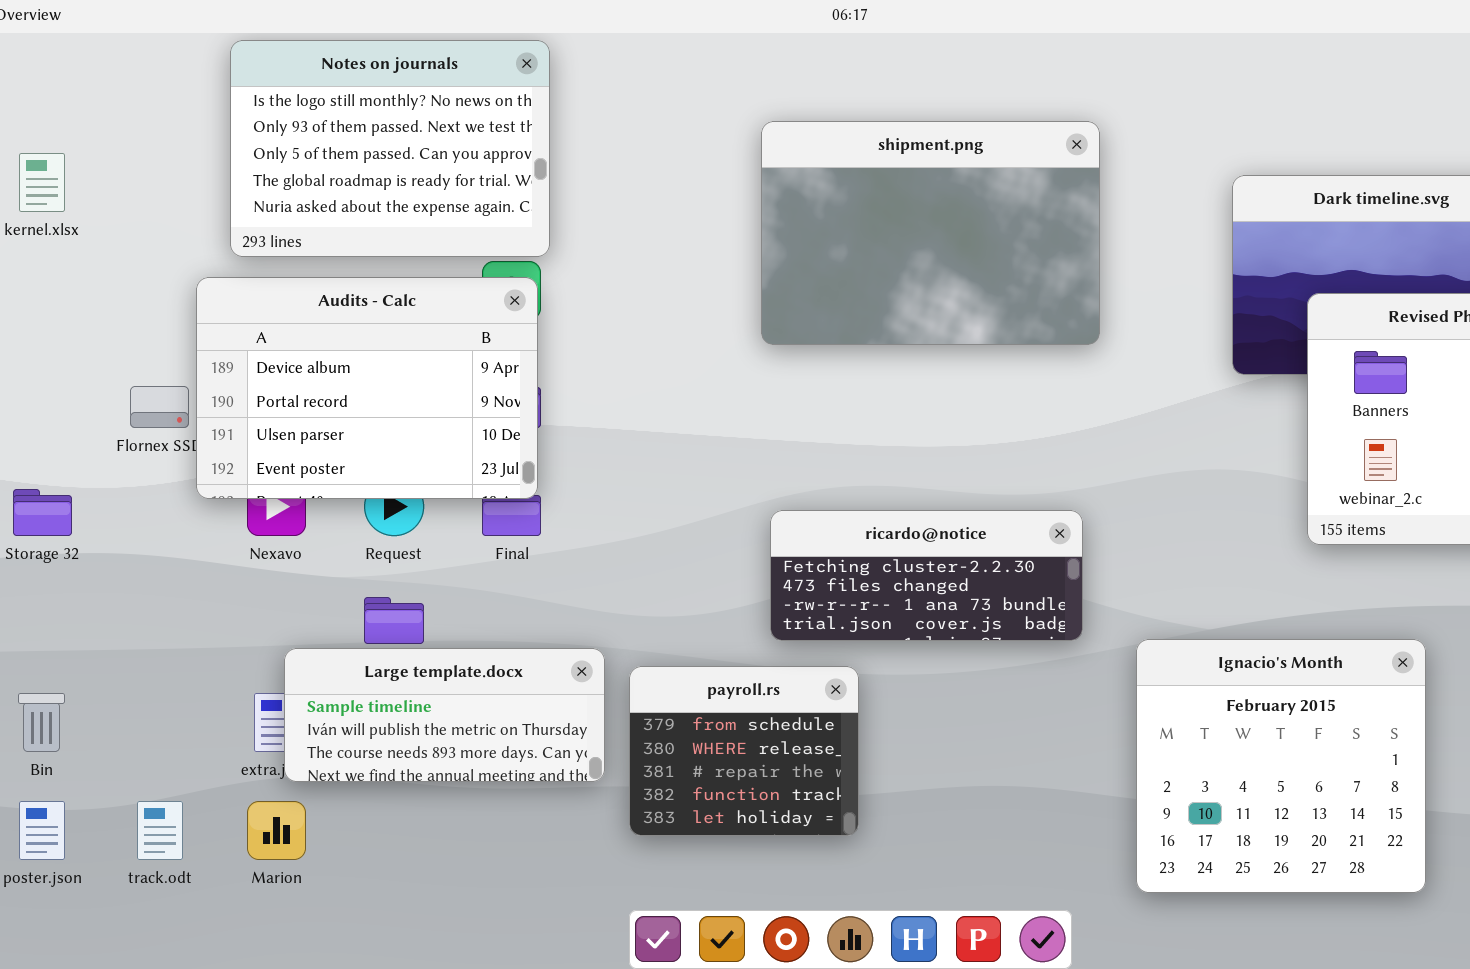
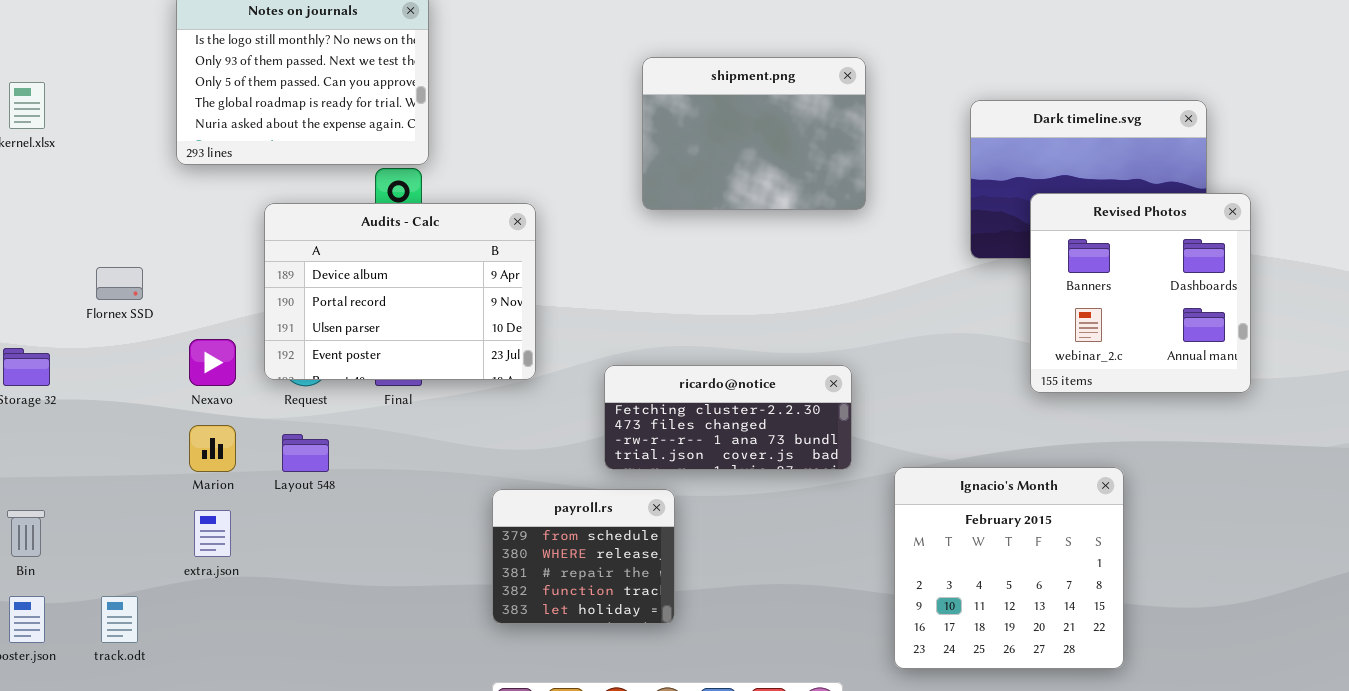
shipment.png: [761,121,1100,345] -> [642,57,866,210], resized
Audits - Calc: [196,277,538,499] -> [264,203,536,380], moved
Large template.docx: [284,648,605,782] -> none, closed
Marion: [247,801,306,860] -> [189,425,236,472], moved

